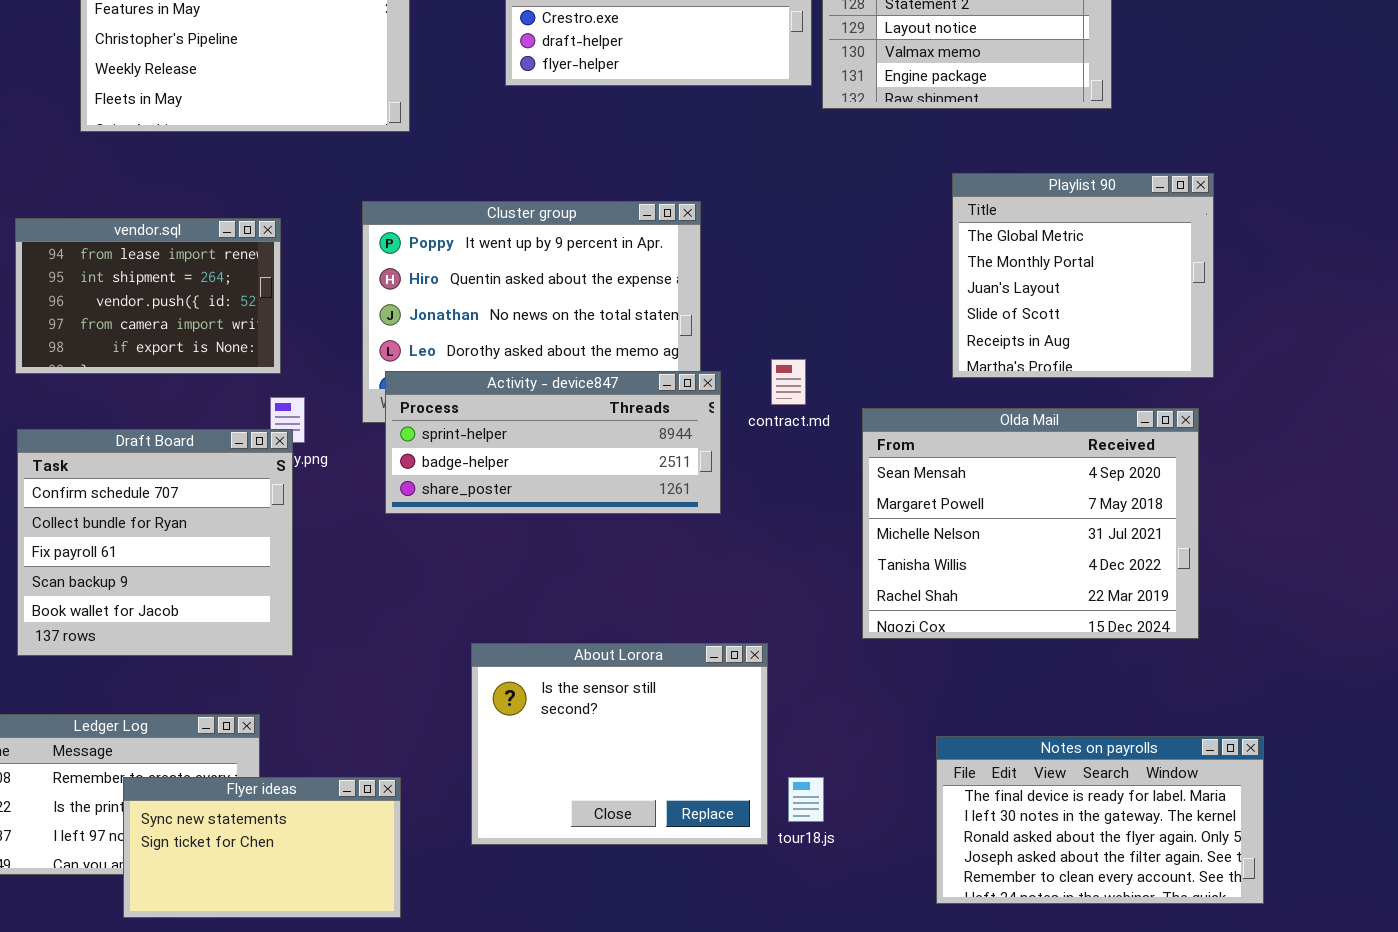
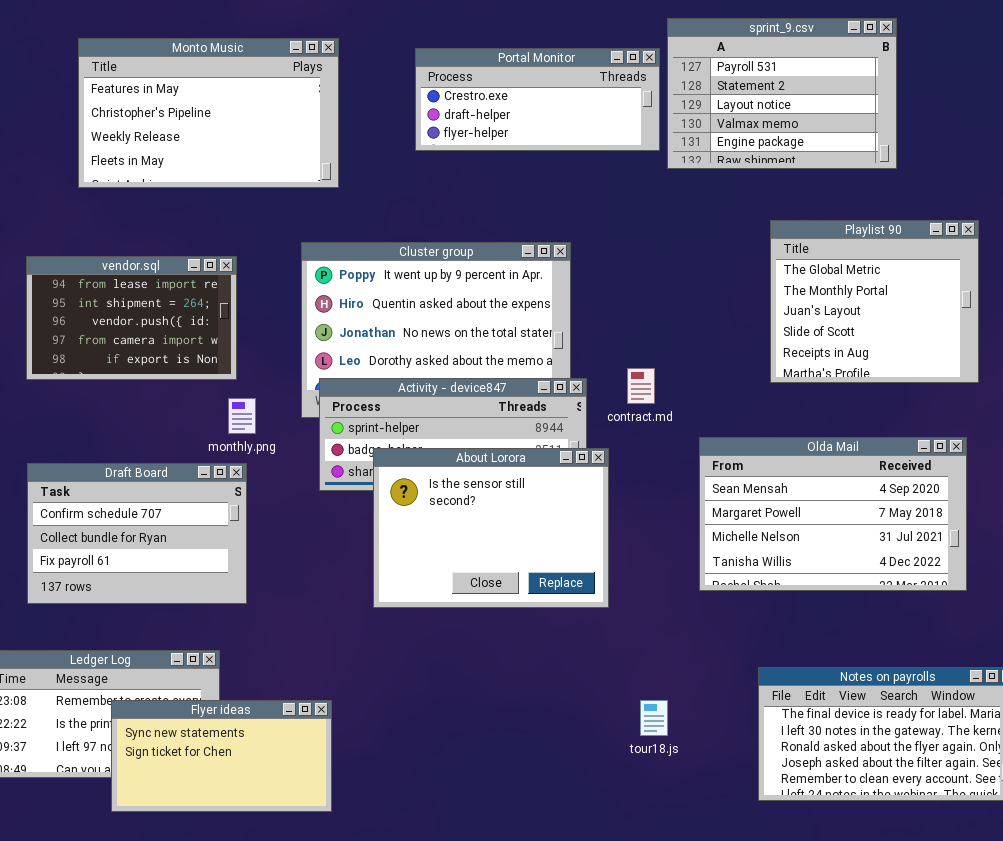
Olda Mail: [862,408,1199,639] -> [699,437,967,591], resized
Draft Board: [17,429,293,656] -> [27,463,247,604], resized
About Lorora: [471,643,768,845] -> [373,448,609,608], moved

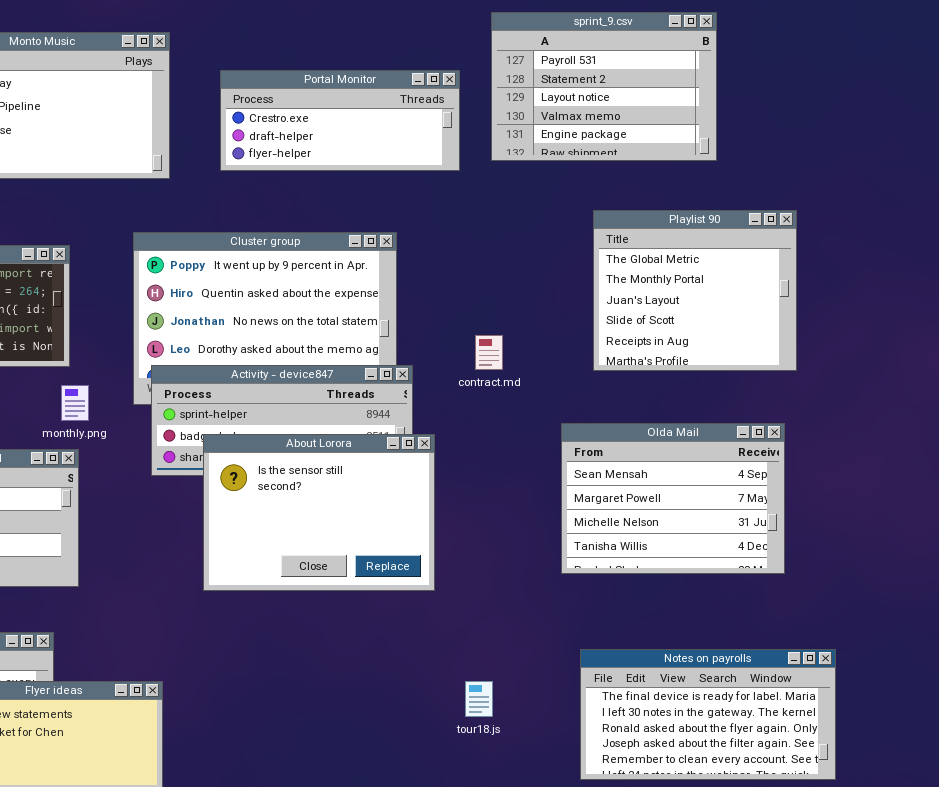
Portal Monitor: [415,48,660,151] -> [220,70,460,171], moved
contract.md: [627,368,655,404] -> [475,335,503,370], moved
Olda Mail: [699,437,967,591] -> [561,423,785,574], resized

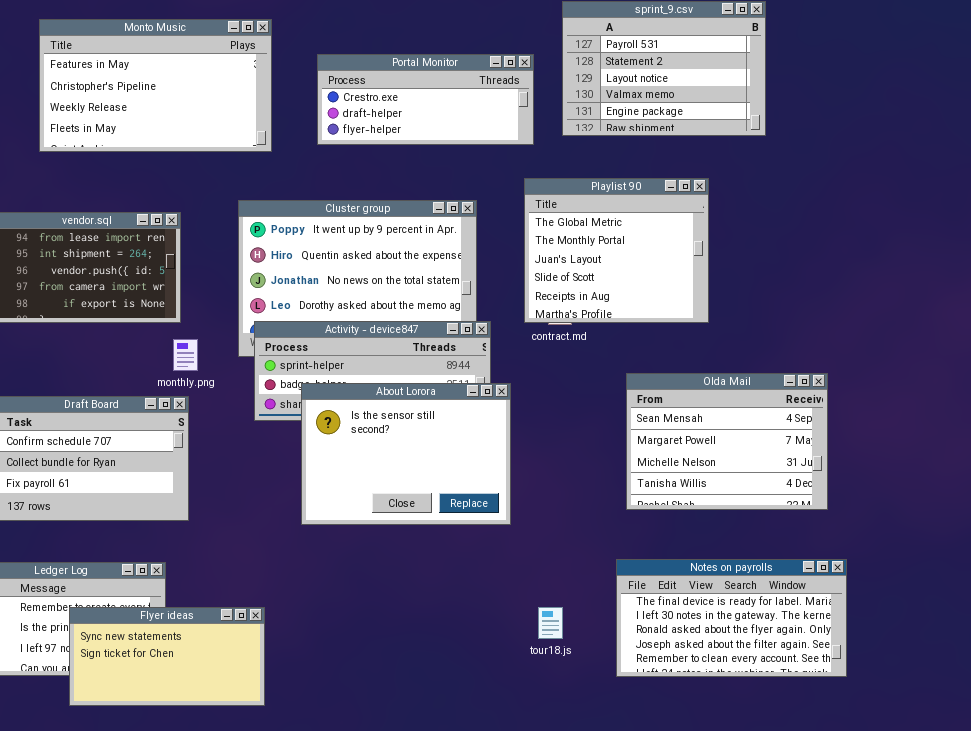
Playlist 90: [593,210,797,371] -> [524,178,709,323], moved
Notes on payrolls: [580,649,836,780] -> [616,559,847,677], moved

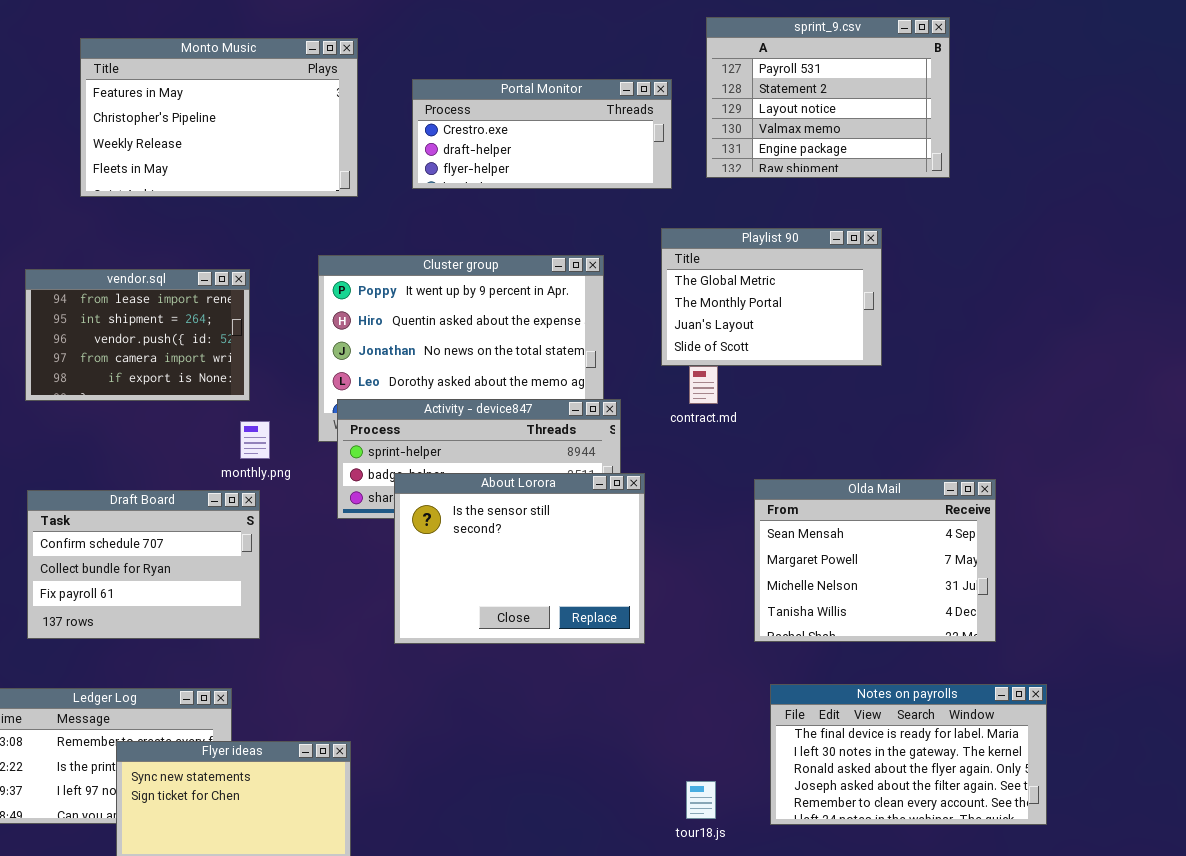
Playlist 90: [524,178,709,323] -> [661,228,882,366], resized
Olda Mail: [626,373,828,510] -> [754,479,996,642], moved
tour18.js: [538,607,563,639] -> [686,781,716,819], moved

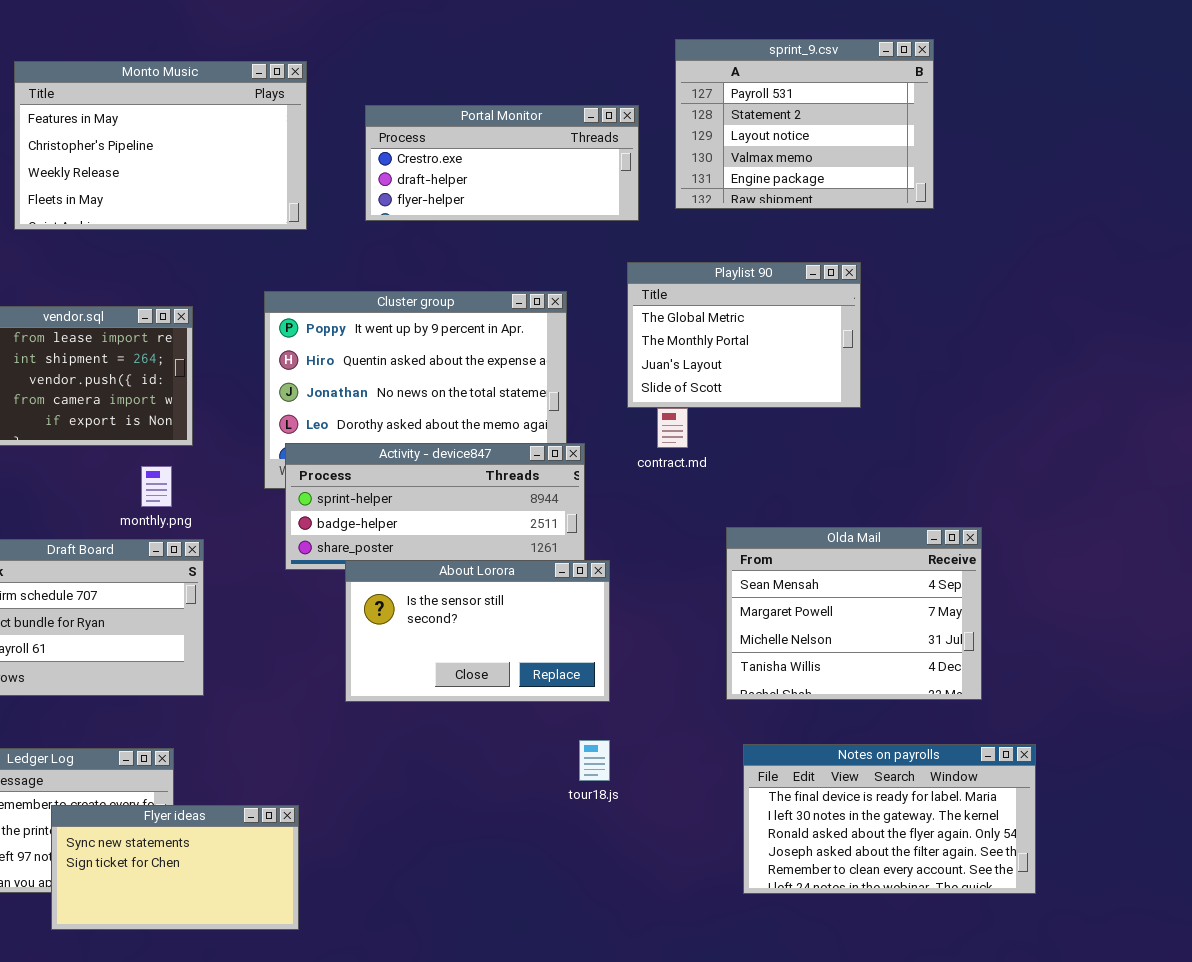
monthly.png: [240,421,270,459] -> [141,466,172,507], moved
About Lorora: [394,473,645,644] -> [345,560,610,702], resized
tour18.js: [686,781,716,819] -> [579,740,610,781], moved

